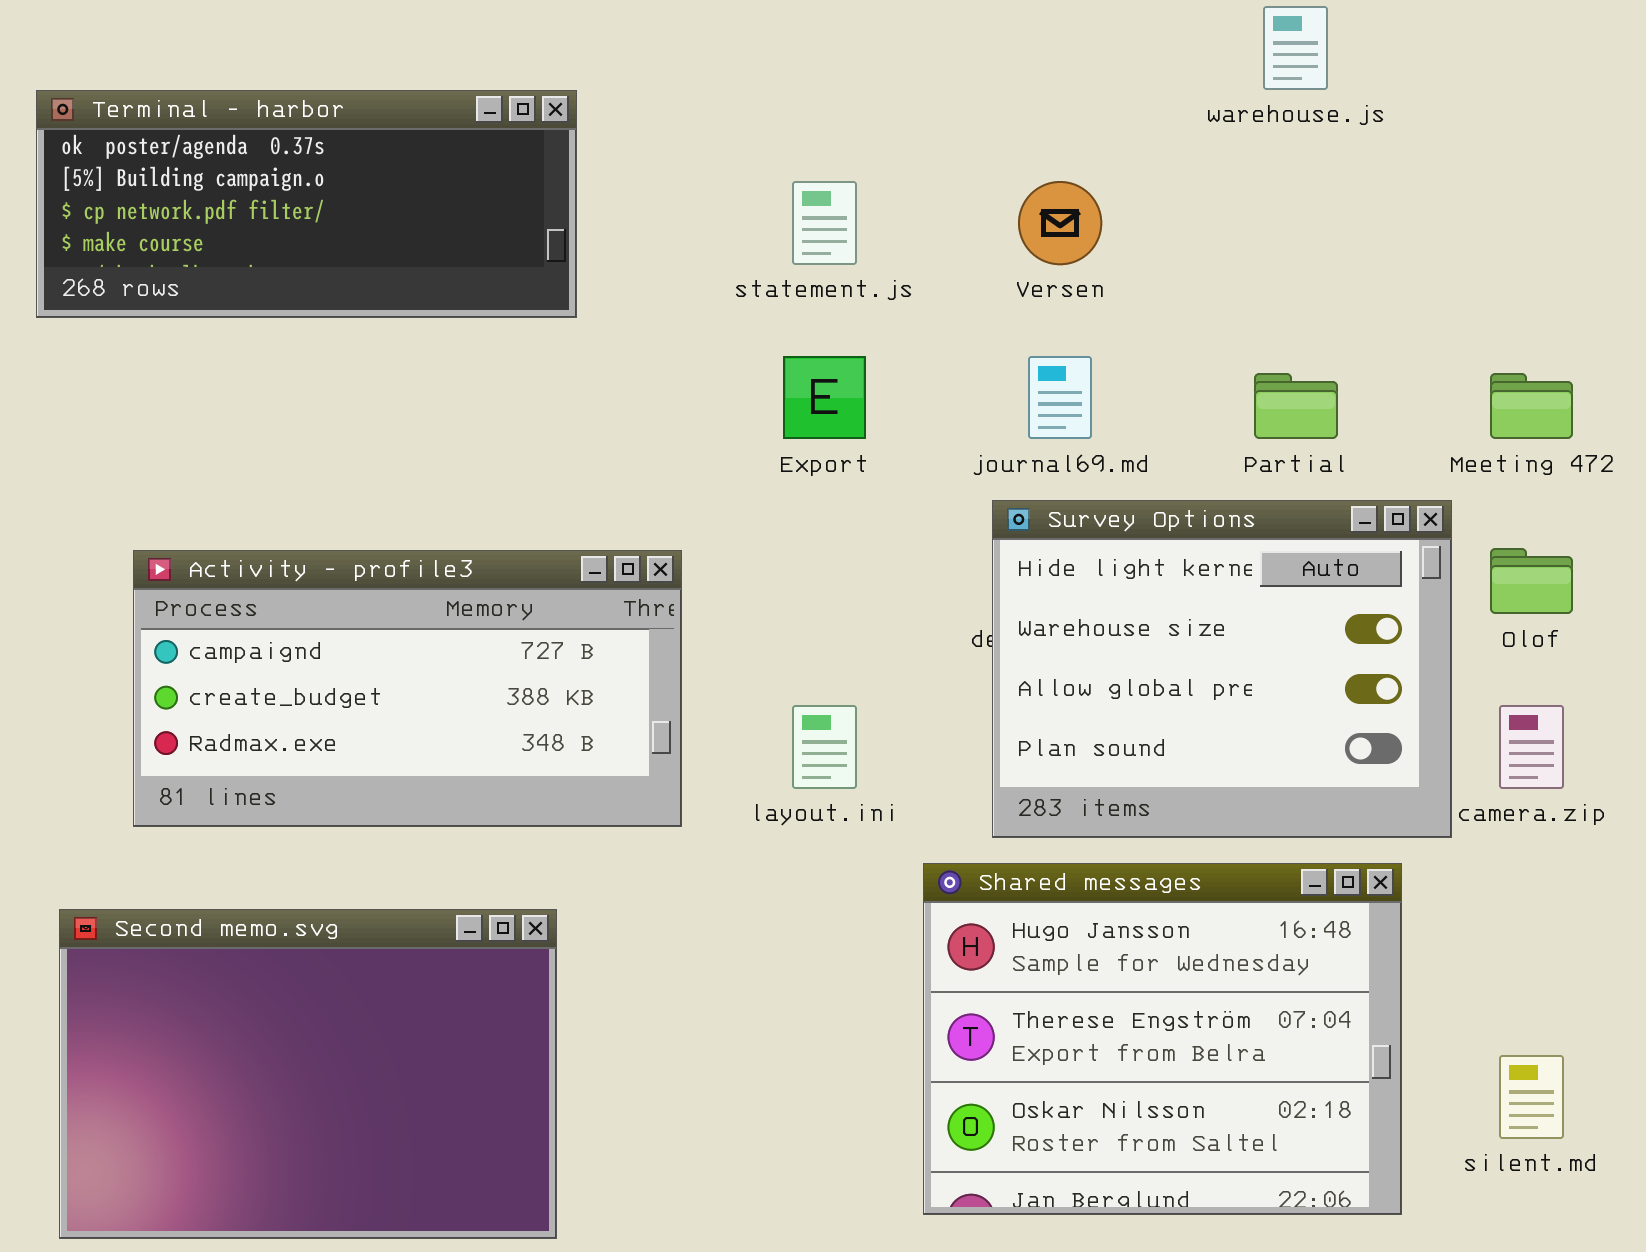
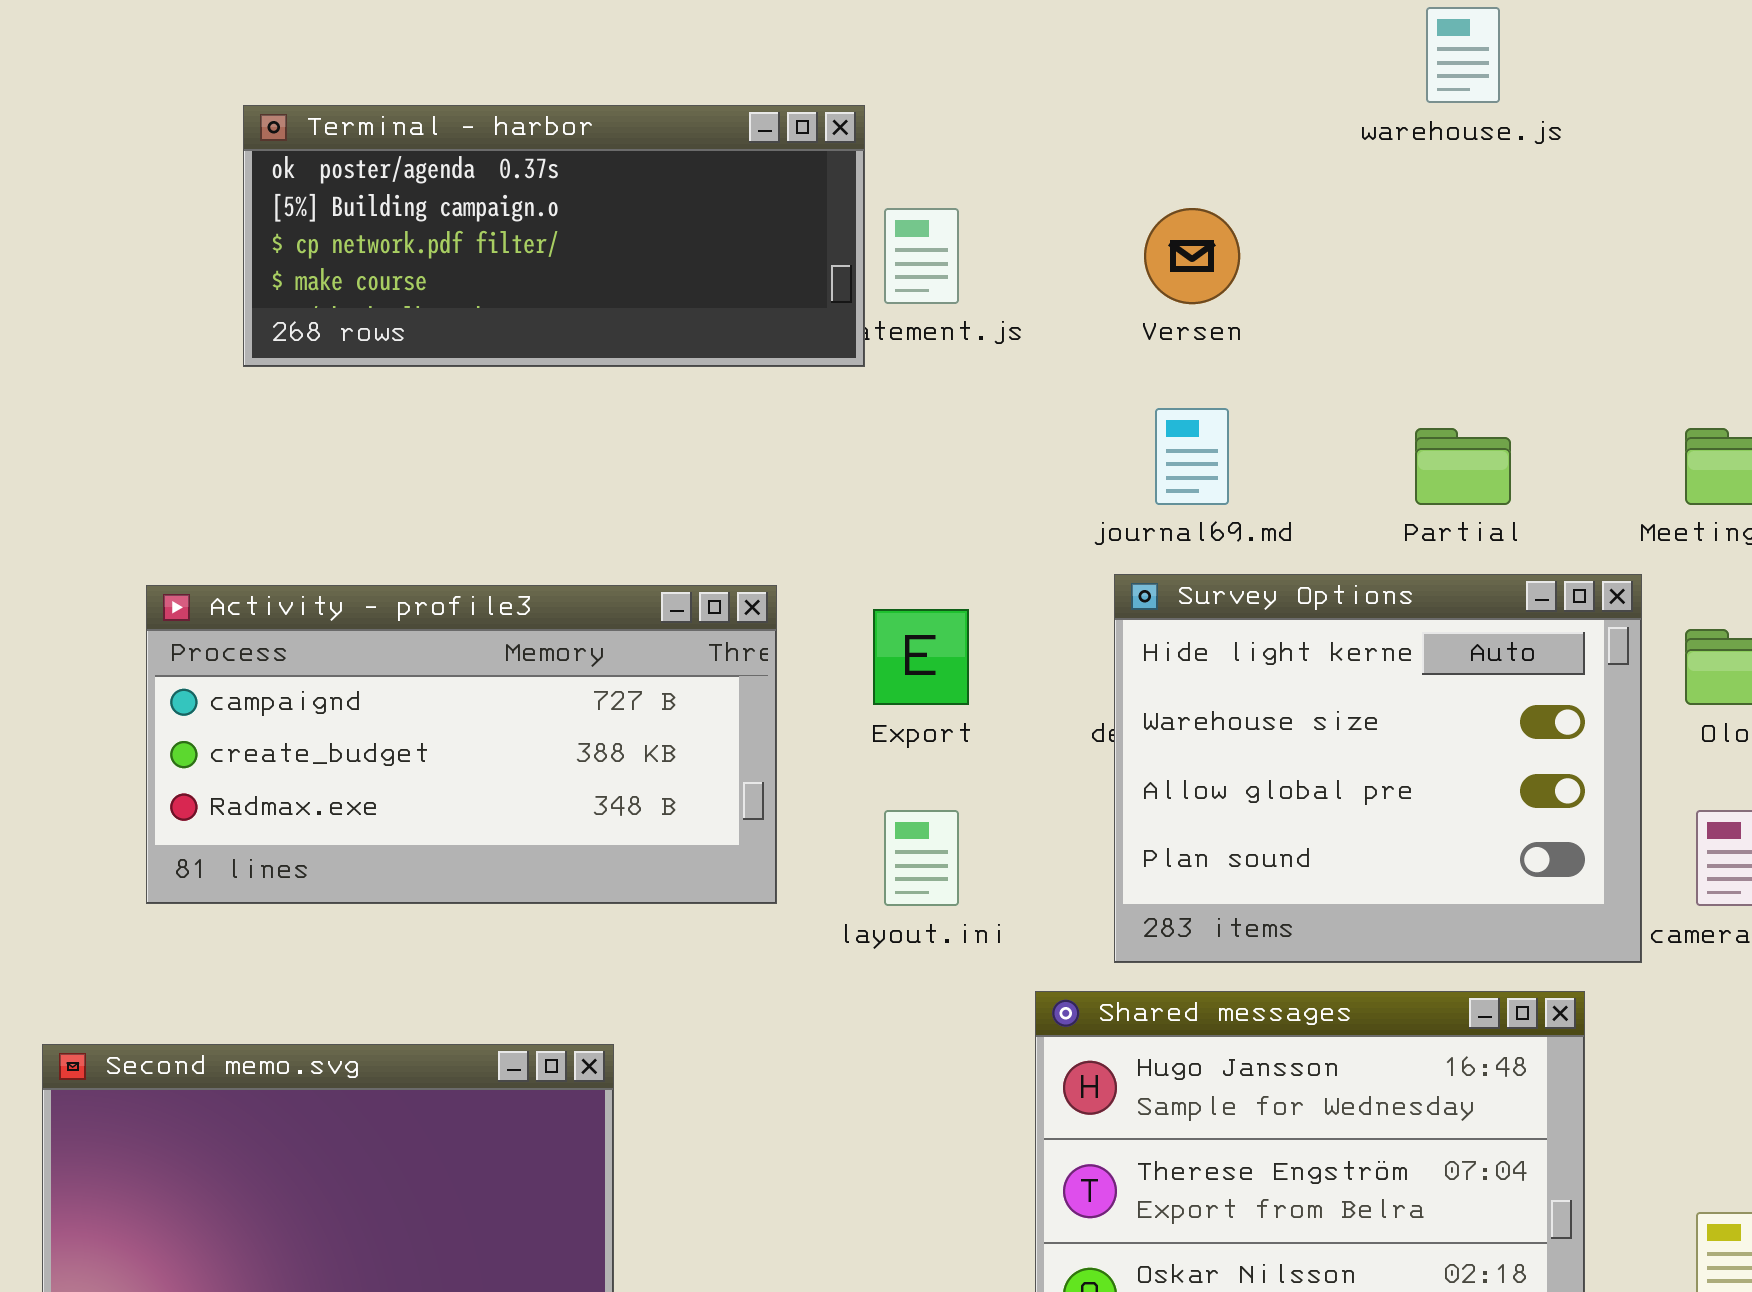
Terminal - harbor: [36,90,577,318] -> [243,105,865,367], moved
Export: [783,356,866,439] -> [873,609,969,705], moved
Activity - profile3: [133,550,682,827] -> [146,585,777,904], moved

